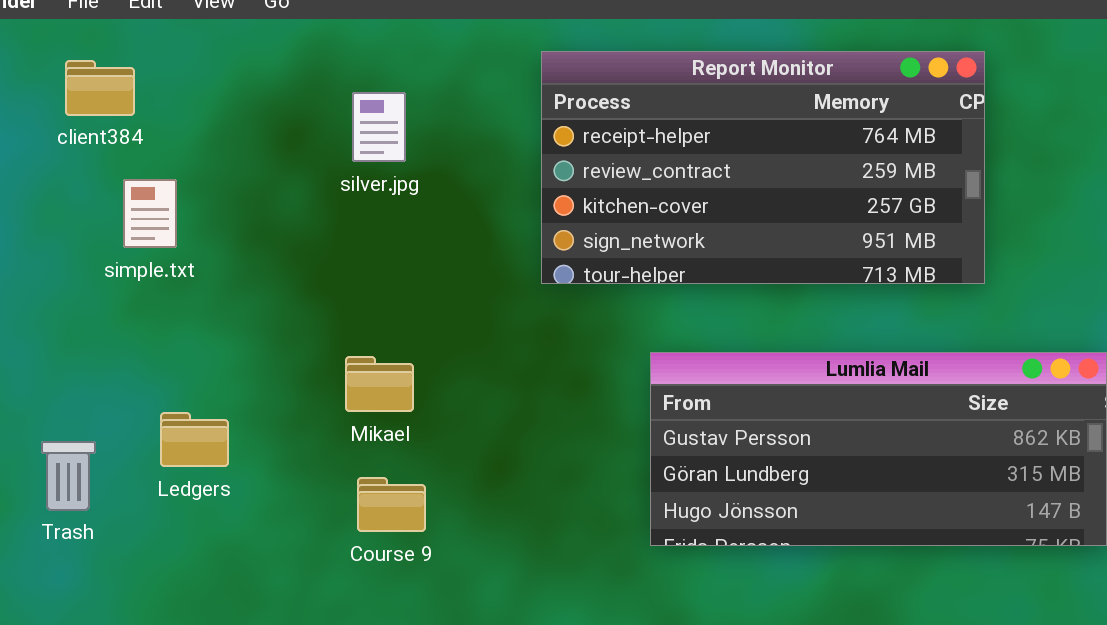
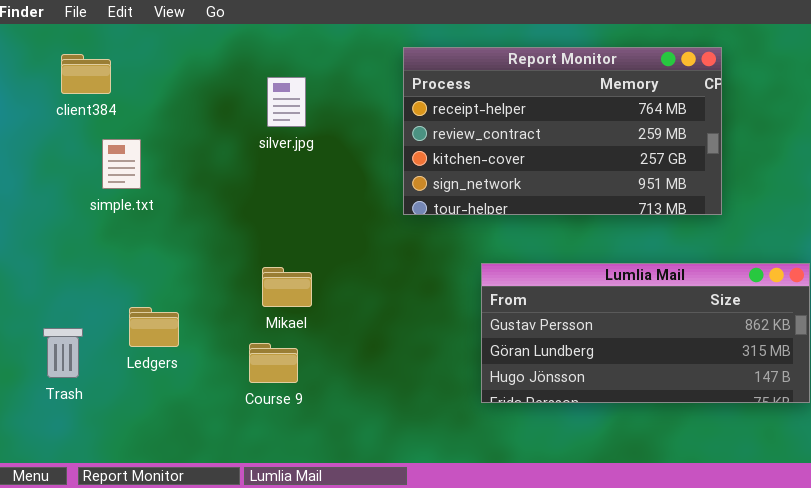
Course 9: [357,477,426,532] -> [249,343,298,383], moved

